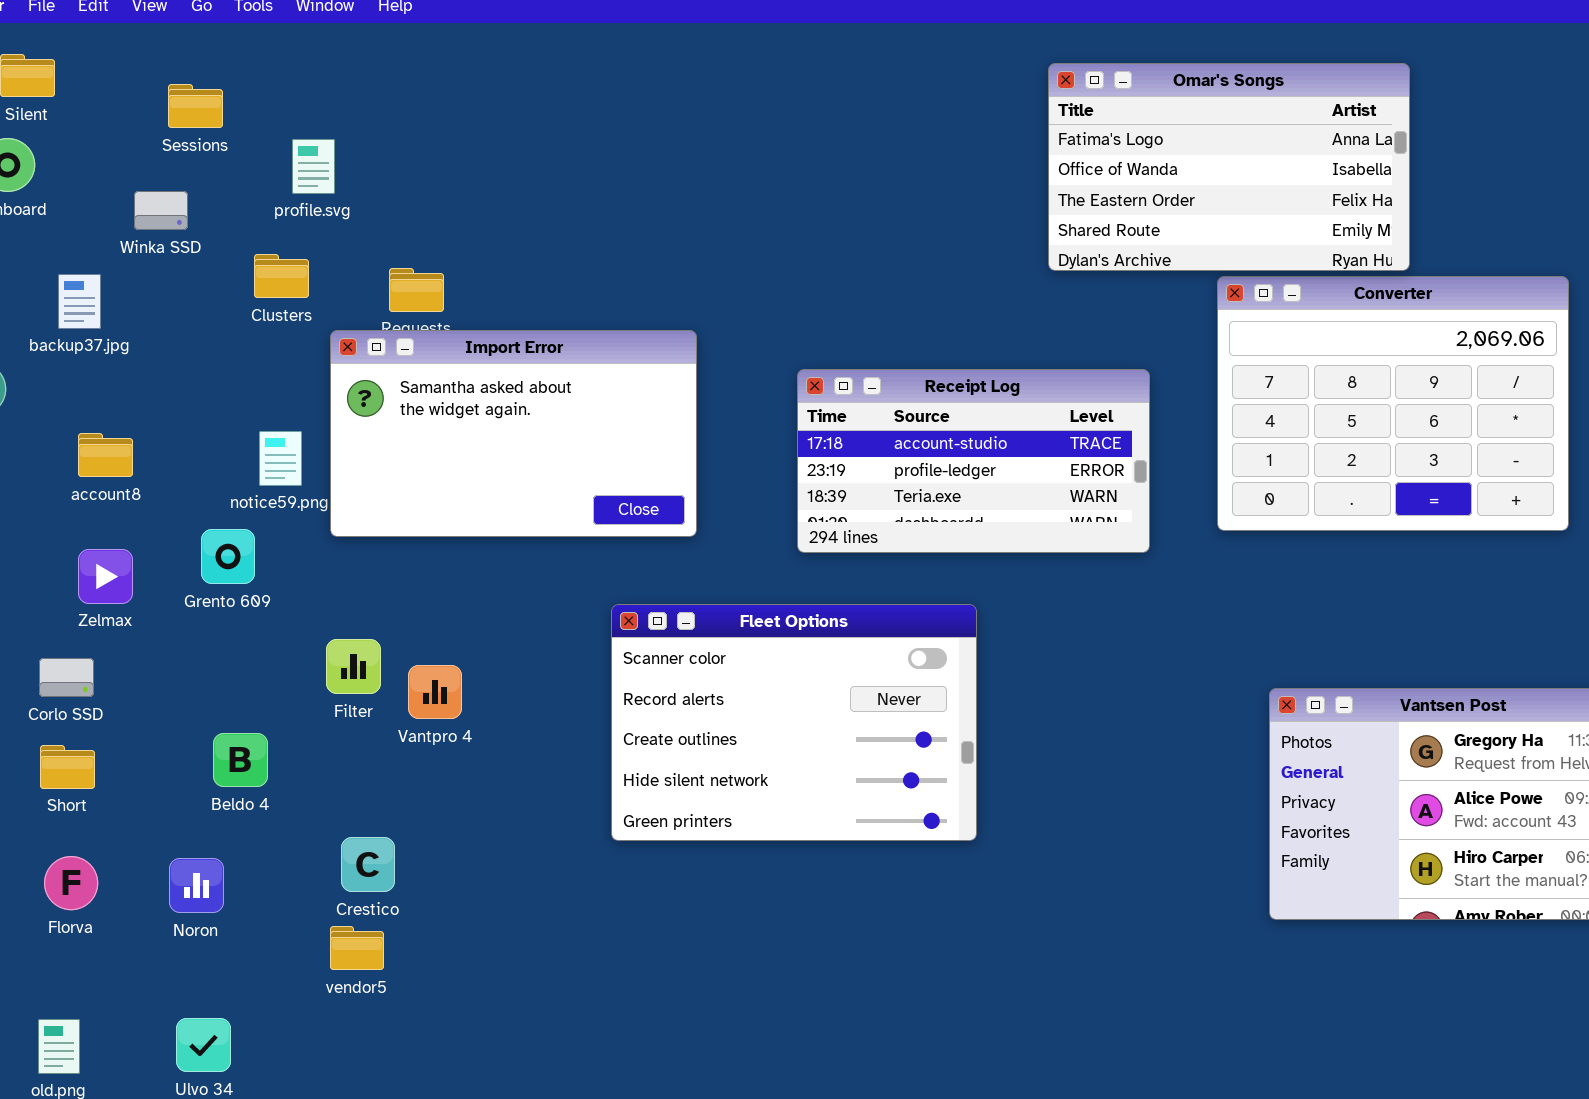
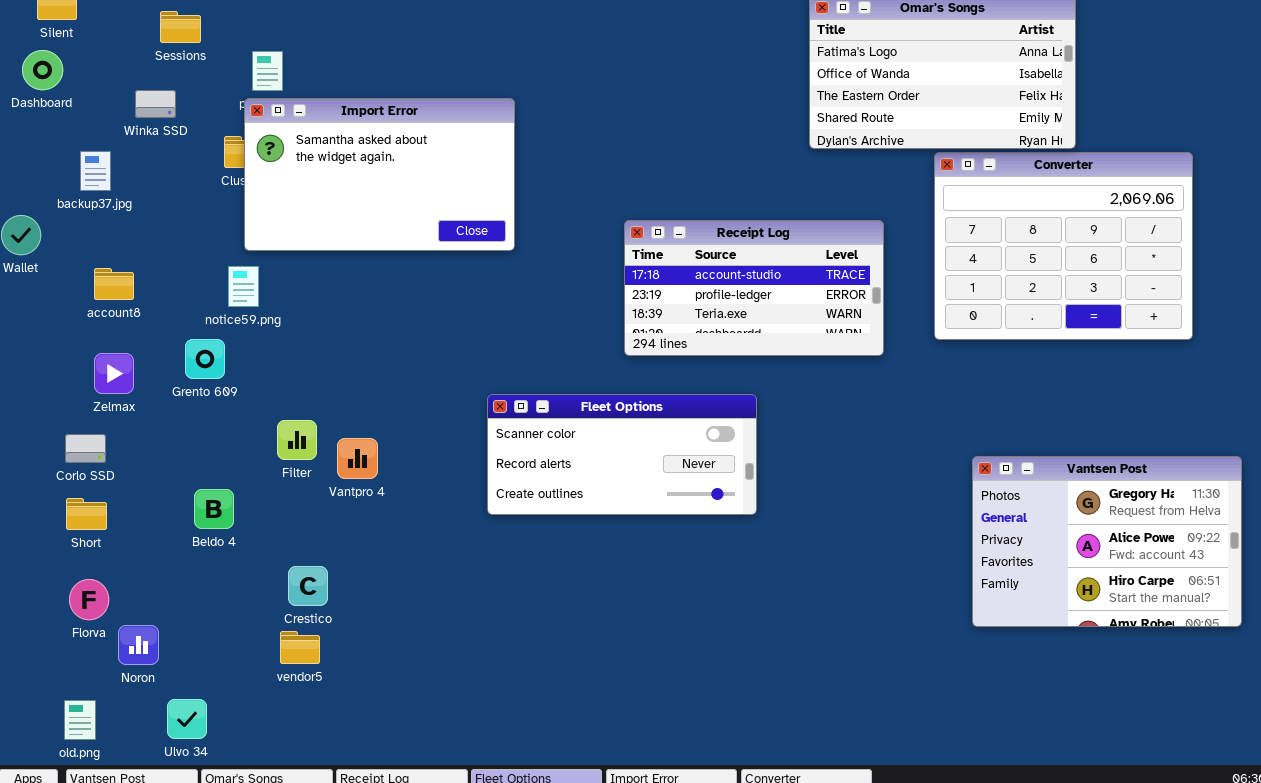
Import Error: [330,330,697,537] -> [244,98,515,251], moved
Fleet Options: [611,604,977,841] -> [487,394,757,515], resized
Noron: [169,858,224,913] -> [118,625,159,665], moved

